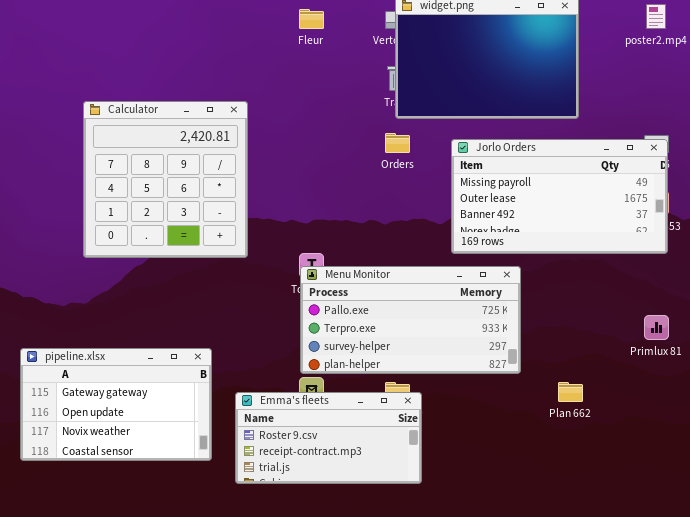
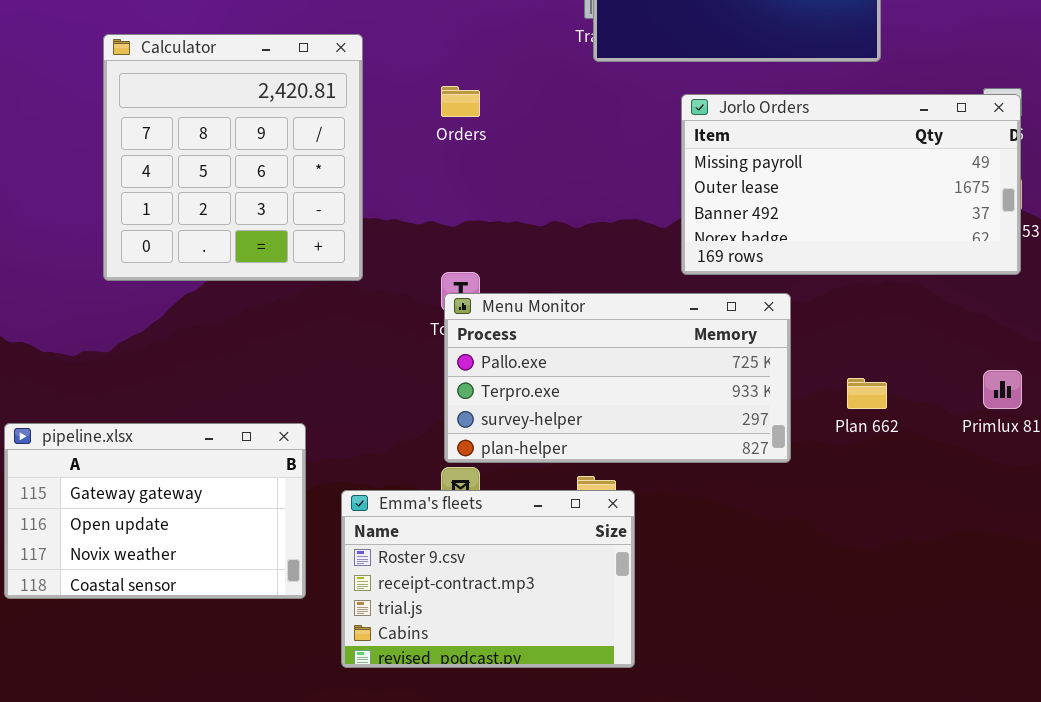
Orders: [385,133,410,153] -> [441,86,480,117], moved
Plan 662: [558,382,583,402] -> [847,378,887,409], moved
Emma's fleets: [235,392,422,484] -> [341,490,635,668], resized

